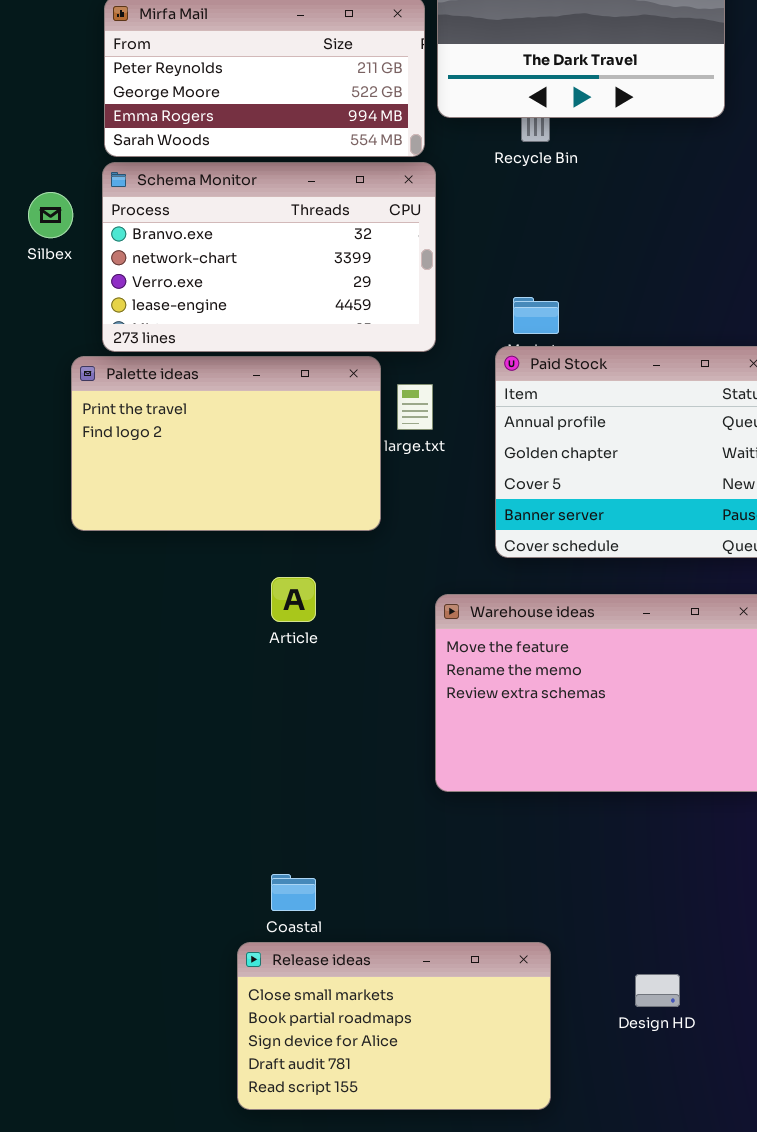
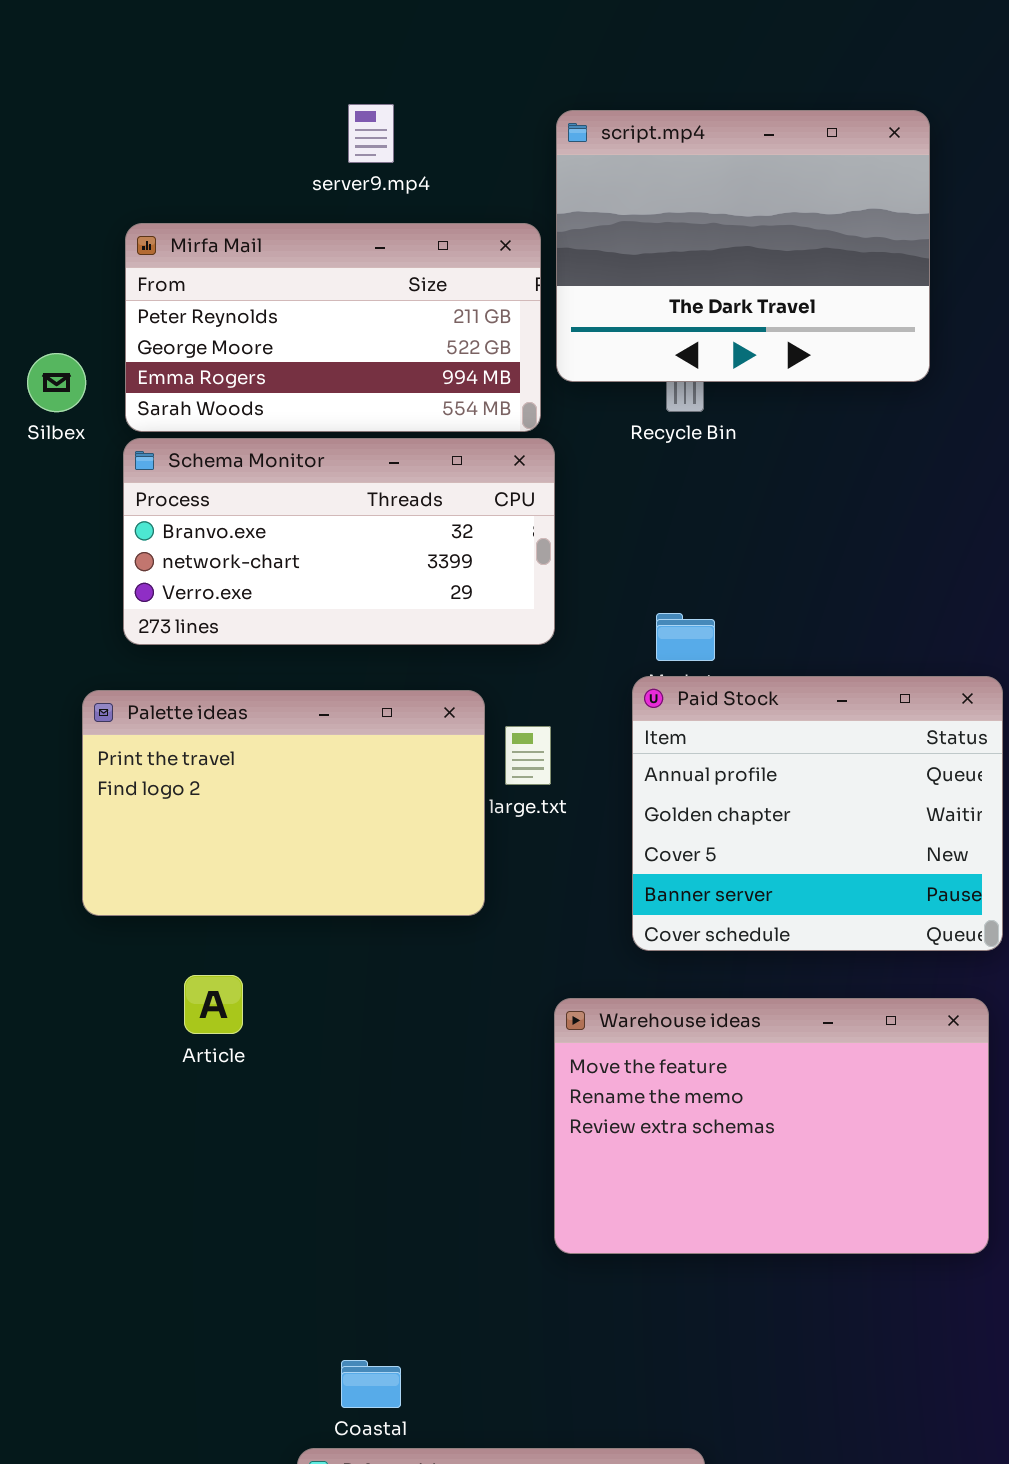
Schema Monitor: [102,162,436,352] -> [123,438,555,645], resized
Silbex: [28,192,73,238] -> [27,353,86,412], moved
Article: [271,577,316,622] -> [184,975,243,1034], moved

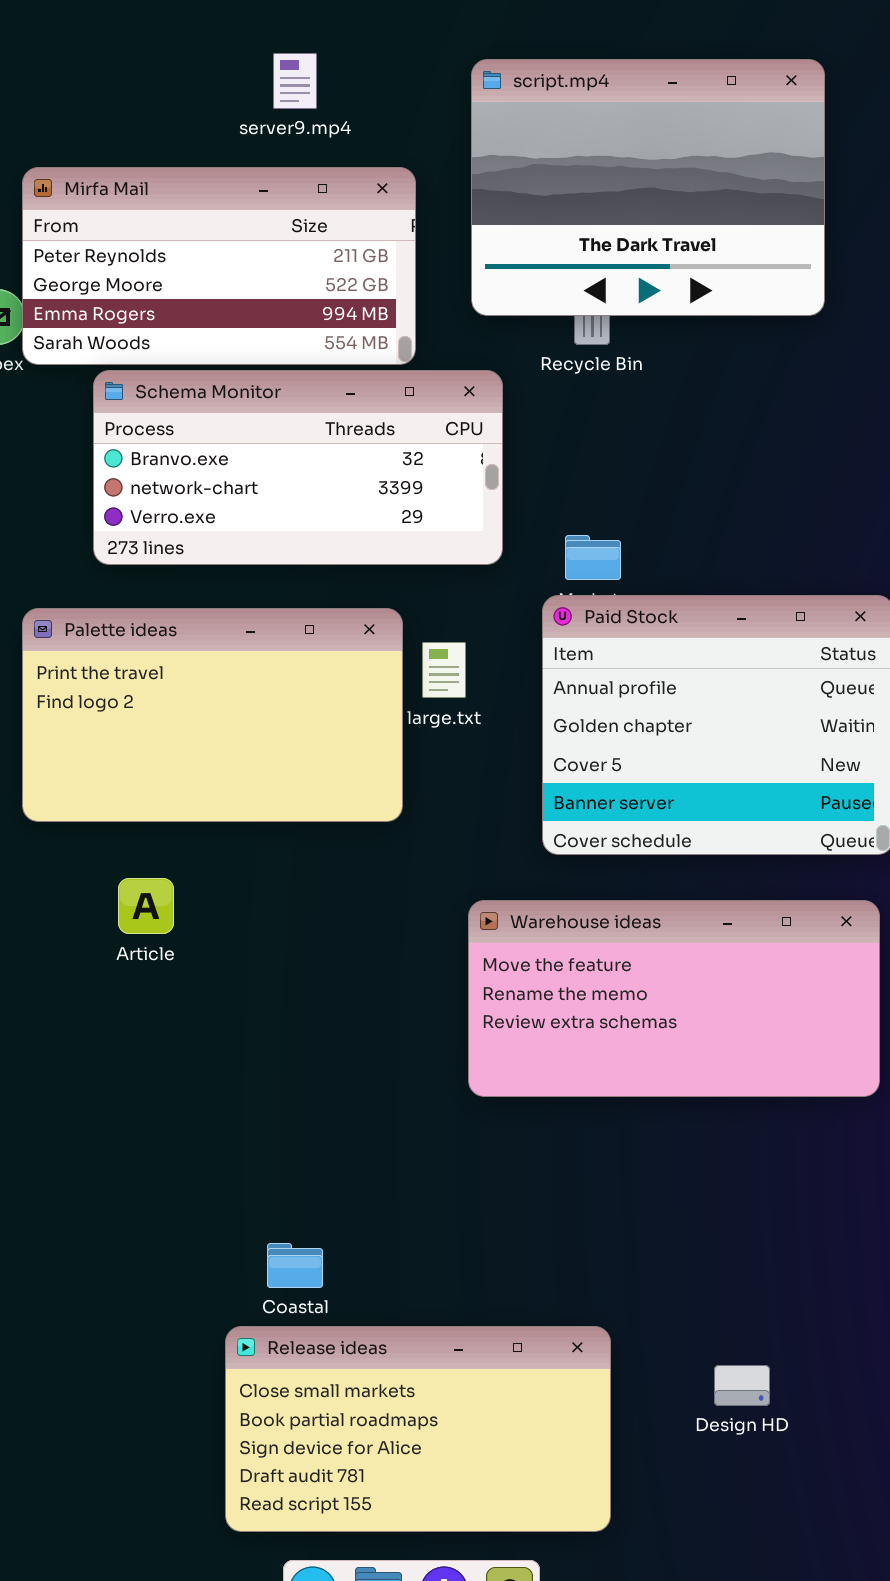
Mirfa Mail: [125,223,541,432] -> [22,167,416,365], moved
Schema Monitor: [123,438,555,645] -> [93,370,503,565], moved
Warehouse ideas: [554,998,989,1254] -> [468,900,880,1097], resized

